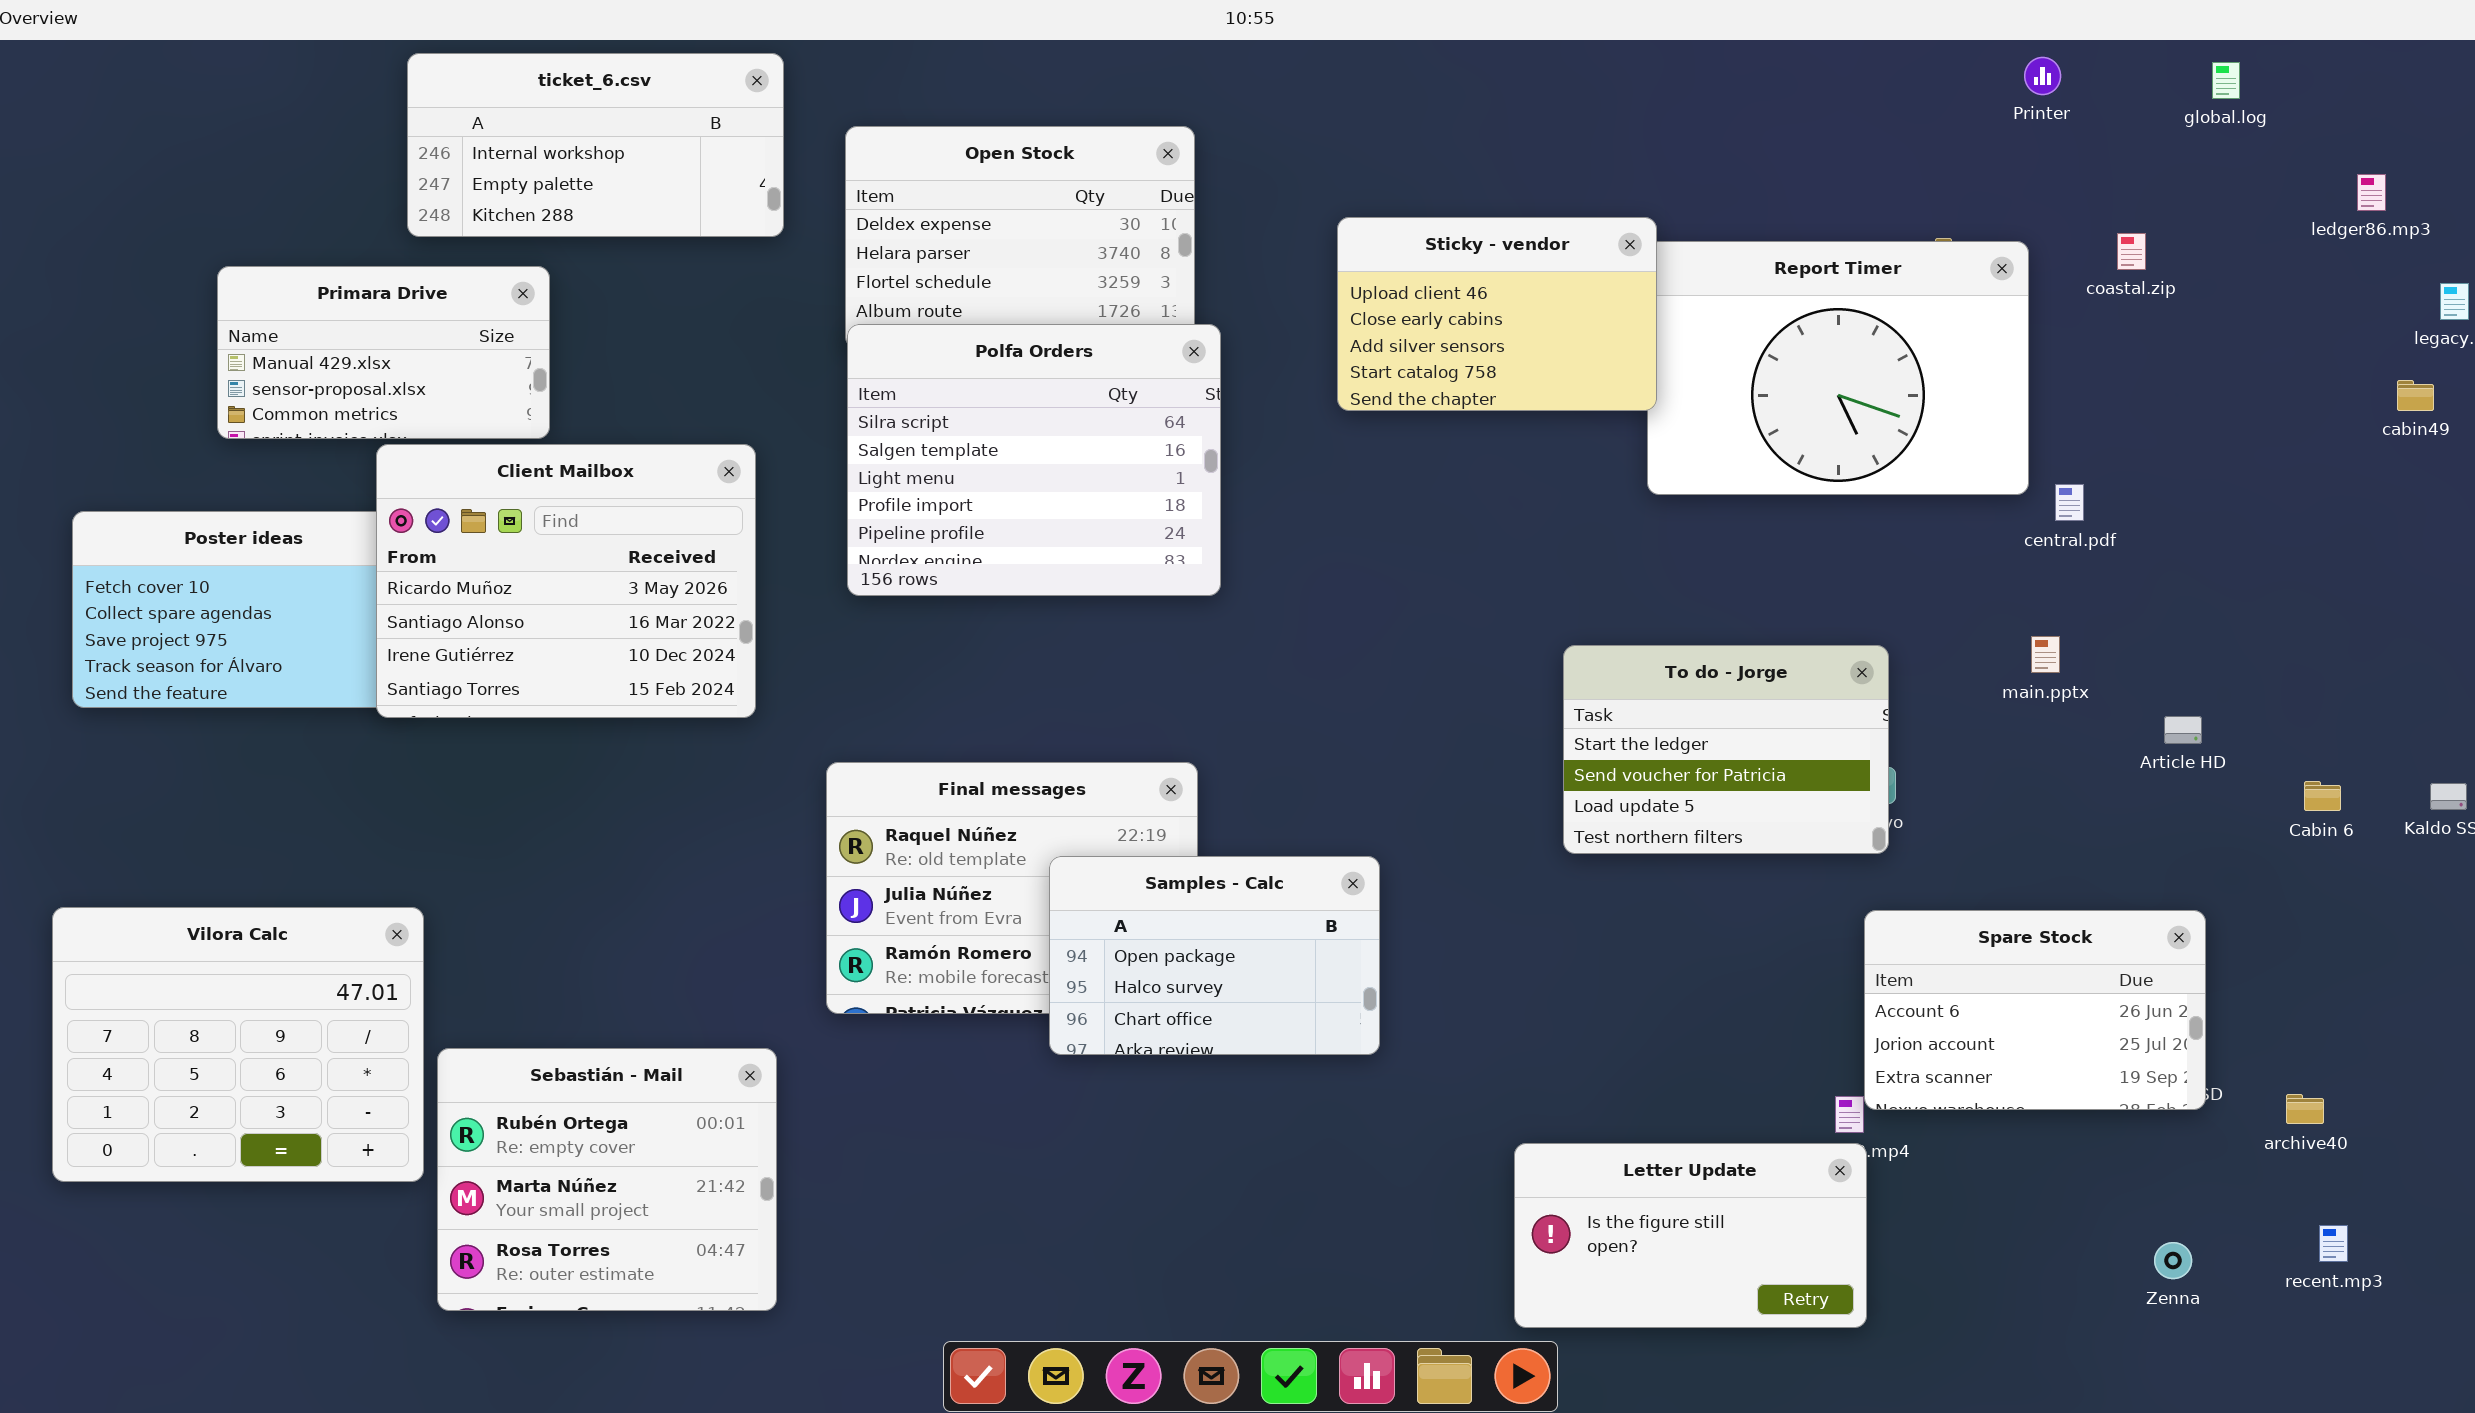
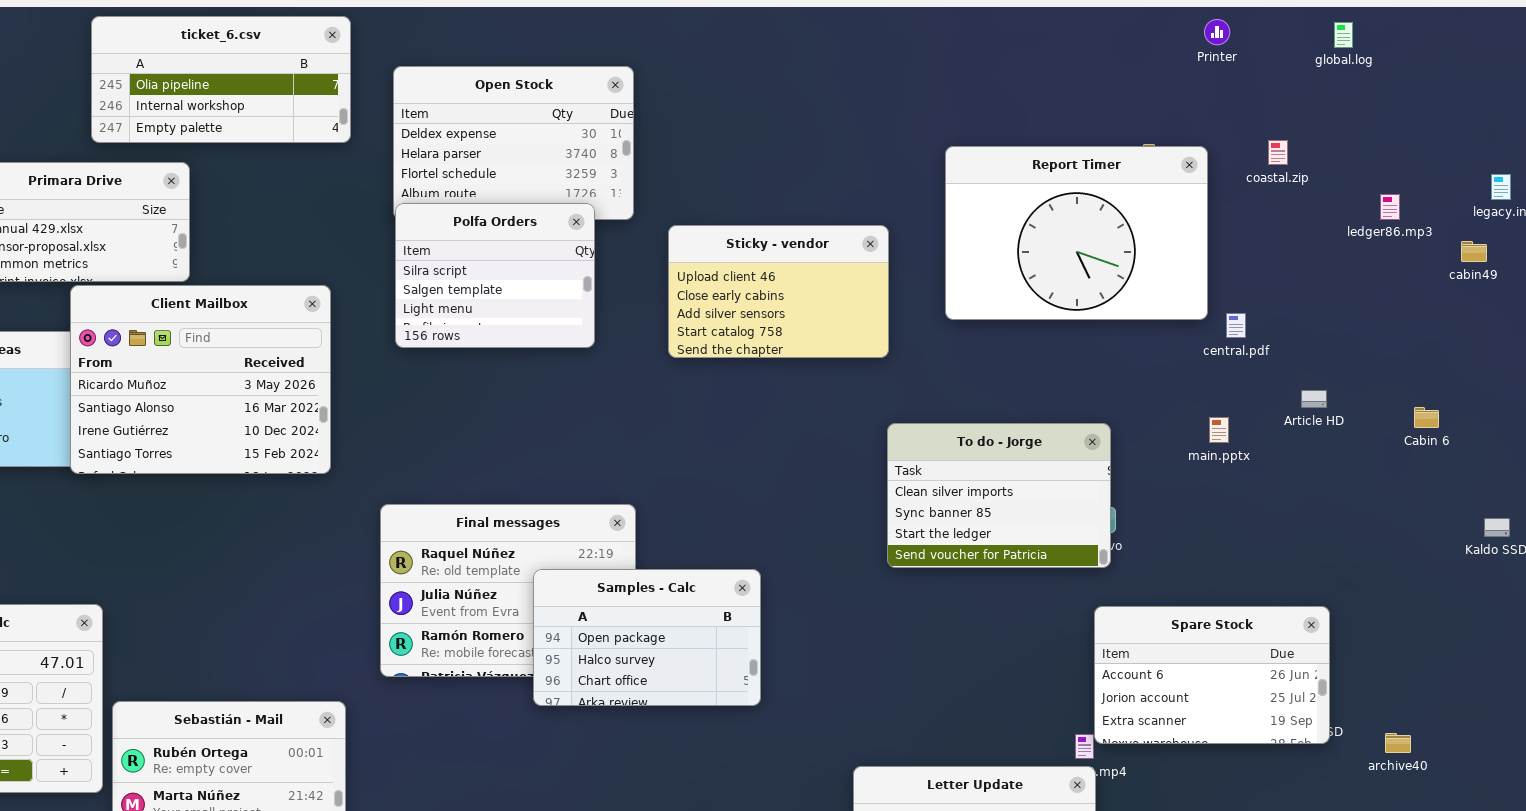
ticket_6.csv: [407,53,784,237] -> [91,16,351,143], scrolled up 1 row
ledger86.mp3: [2357,174,2386,211] -> [1380,194,1400,220], moved
Sticky - vendor: [1337,217,1657,411] -> [668,225,889,358], moved
Polfa Orders: [847,324,1221,596] -> [395,203,595,348], resized
To do - Jorge: [1563,645,1889,854] -> [887,423,1111,568], scrolled up 2 rows
Article HD: [2164,716,2202,744] -> [1301,390,1327,408], moved
Cabin 6: [2304,781,2341,811] -> [1414,407,1439,428], moved

